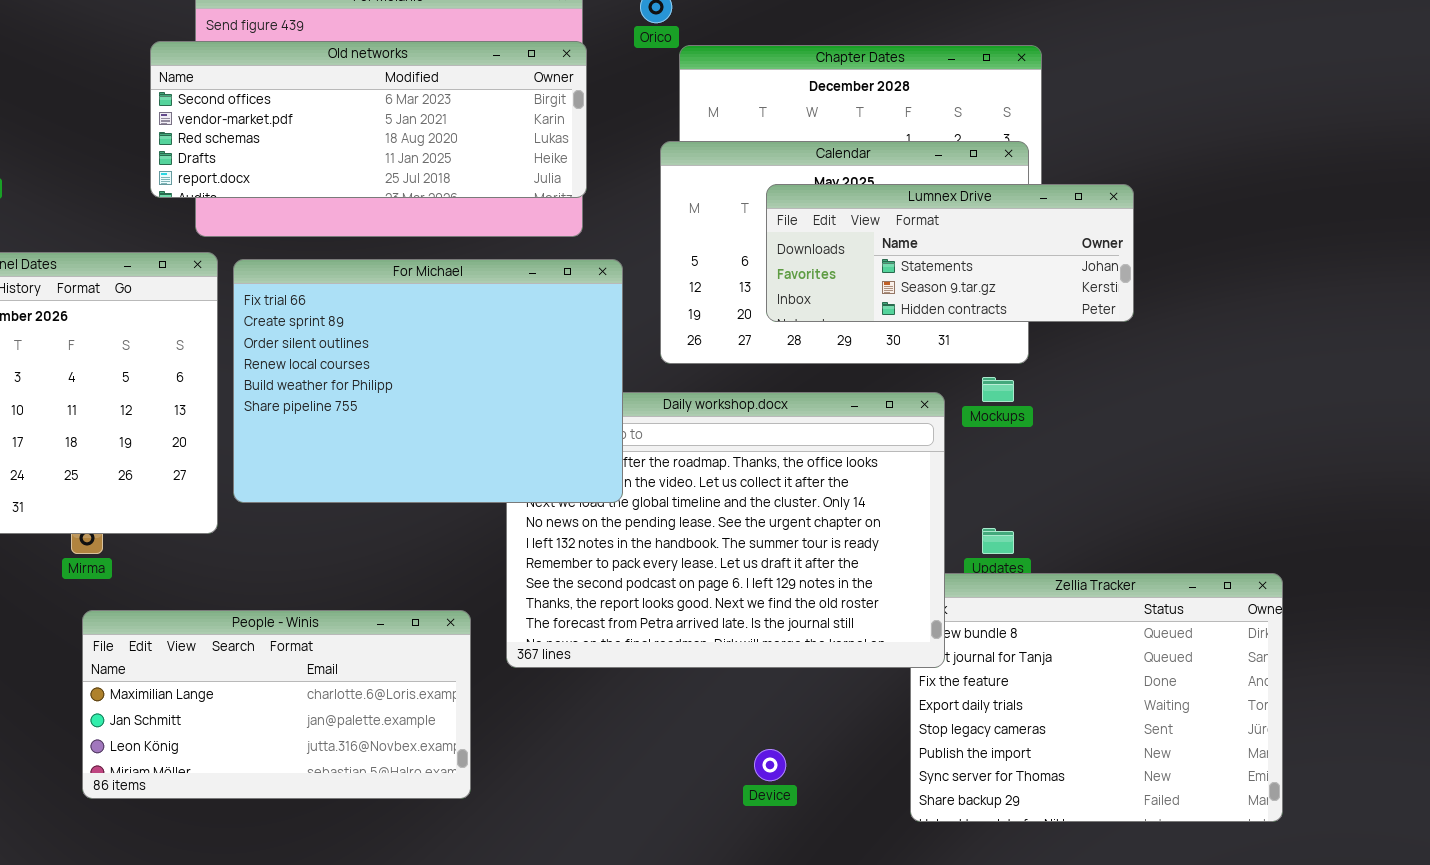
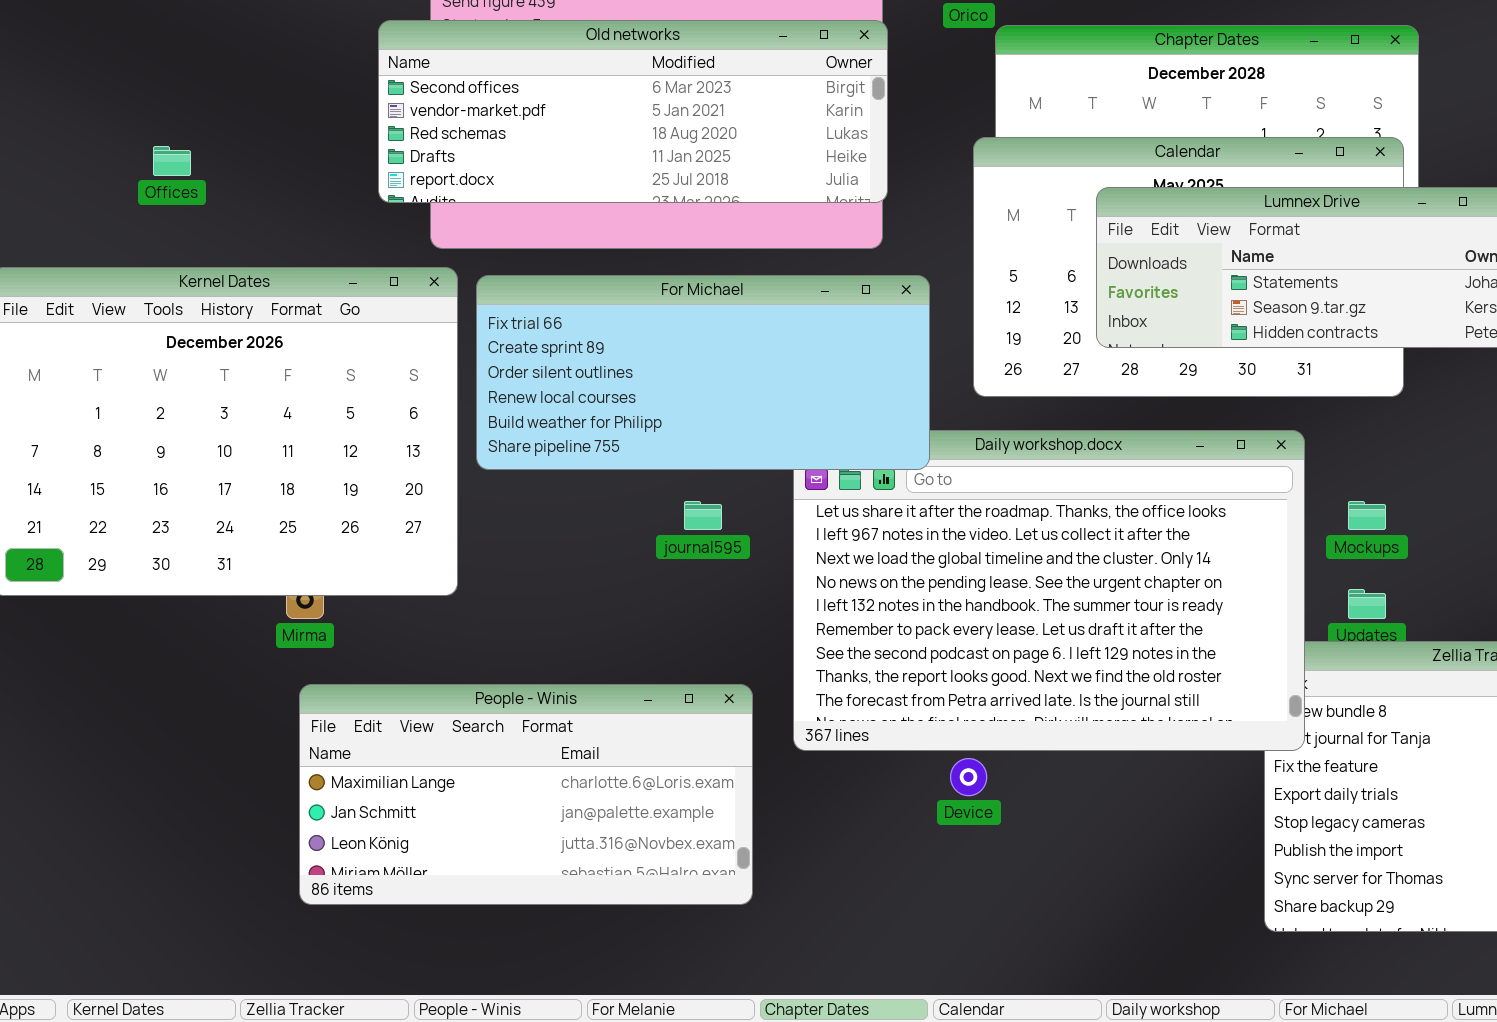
For Michael: [233,259,623,503] -> [476,275,930,470], resized
Mockups: [982,377,1014,402] -> [1348,501,1386,530], moved
Device: [754,749,786,781] -> [950,758,987,796], moved

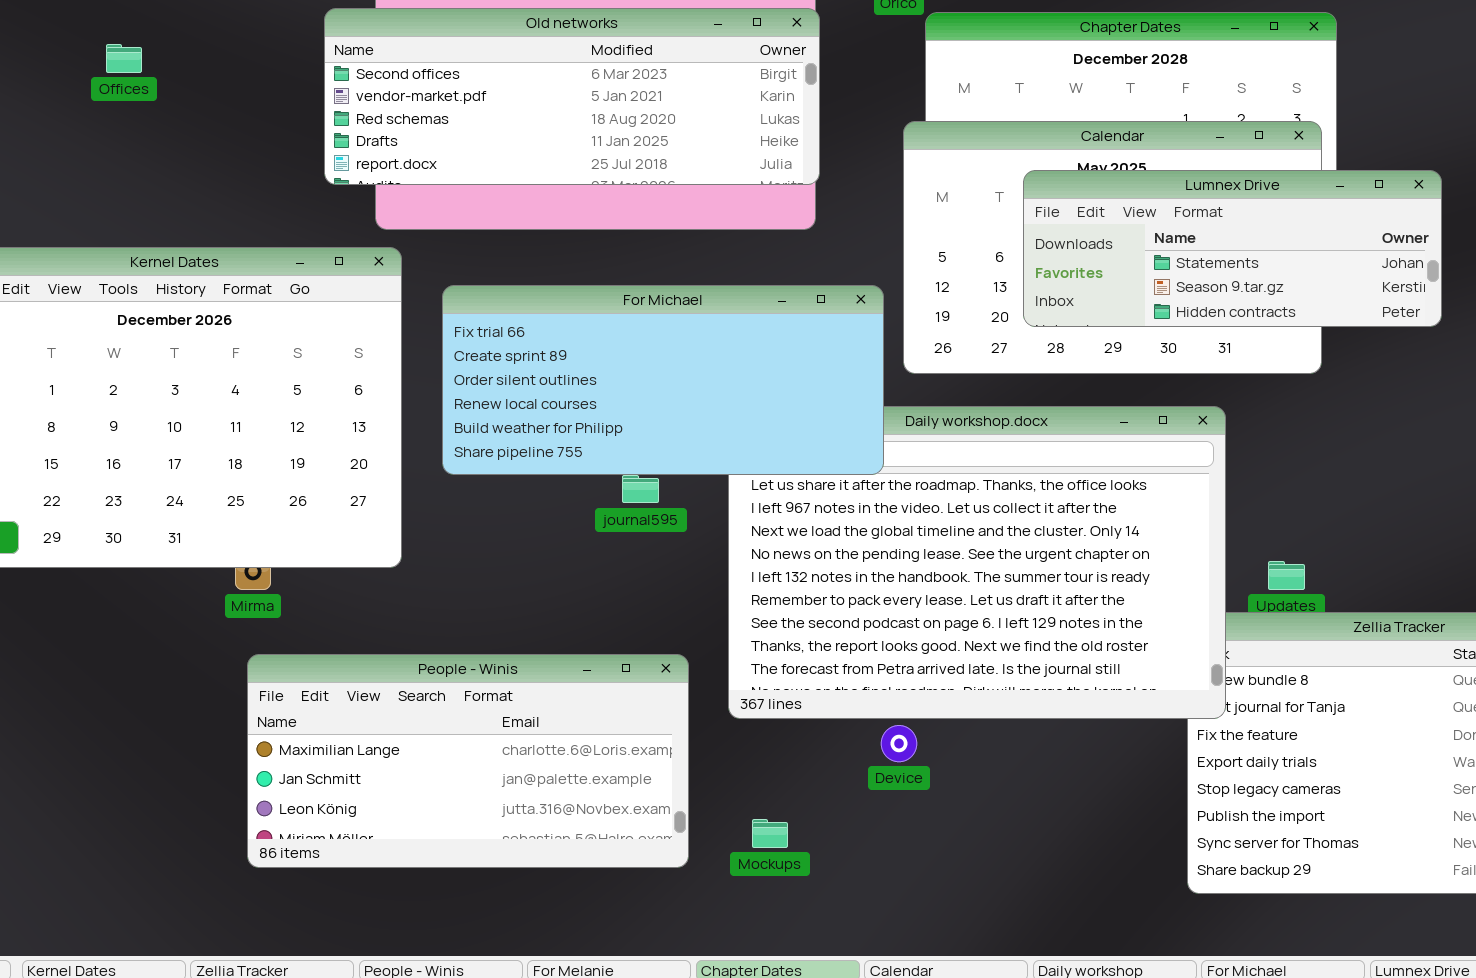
Offices: [153,146,191,176] -> [106,44,142,73], moved
For Michael: [476,275,930,470] -> [442,285,884,475], moved
Mockups: [1348,501,1386,530] -> [752,819,788,848], moved

